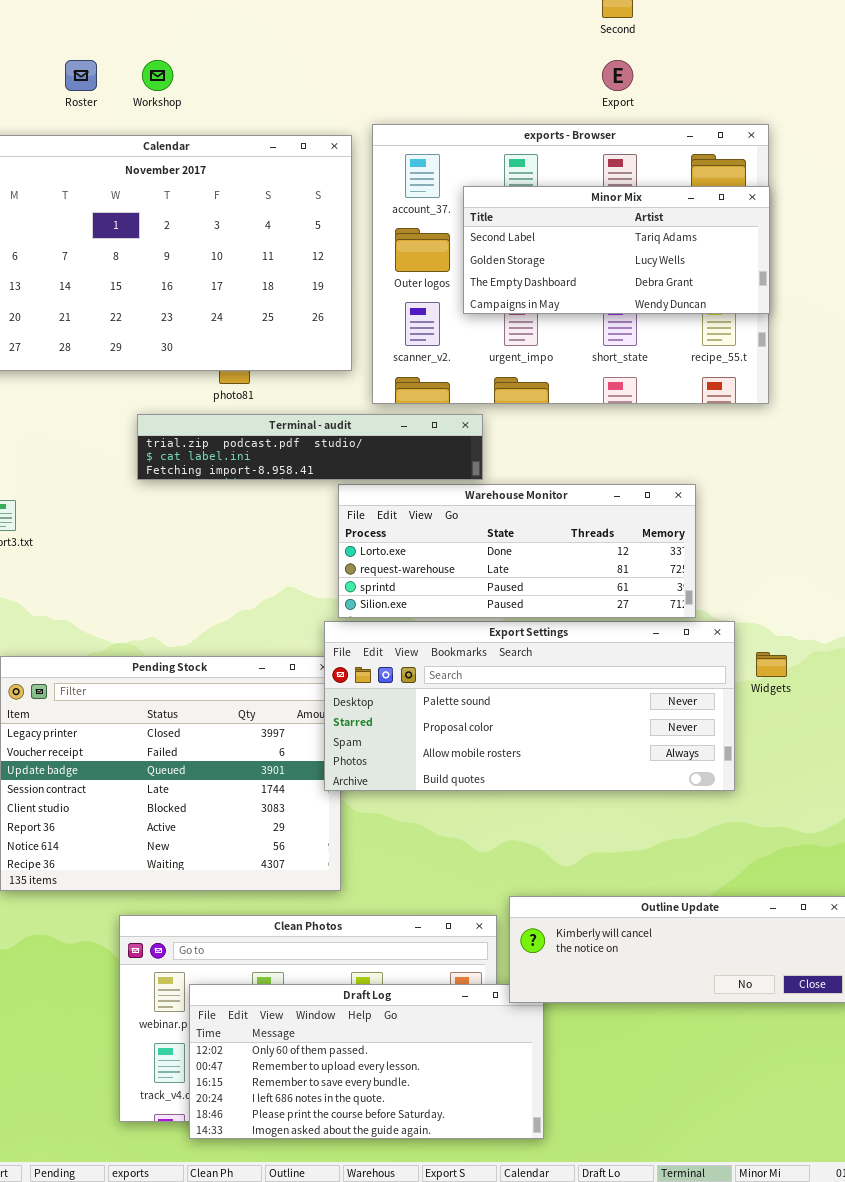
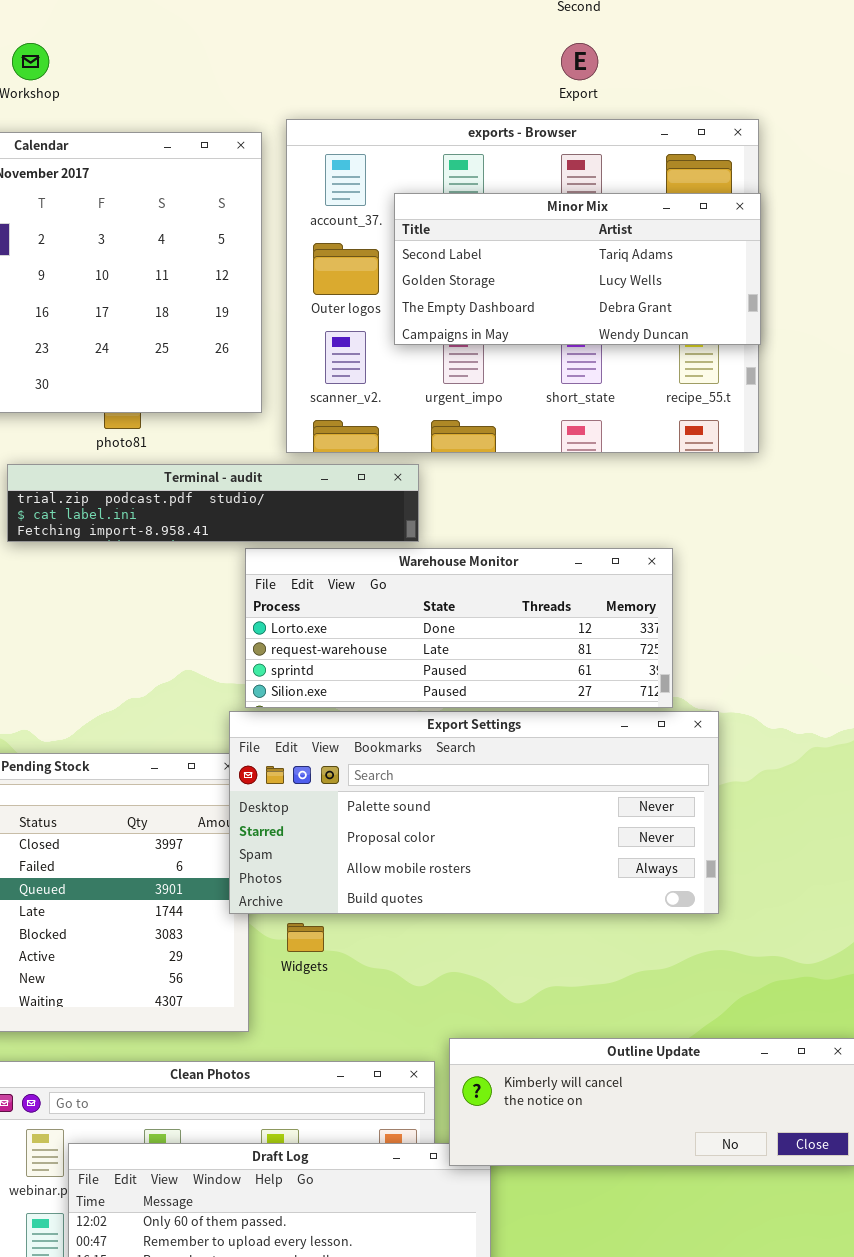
Widgets: [756,652,787,677] -> [287,923,324,952], moved

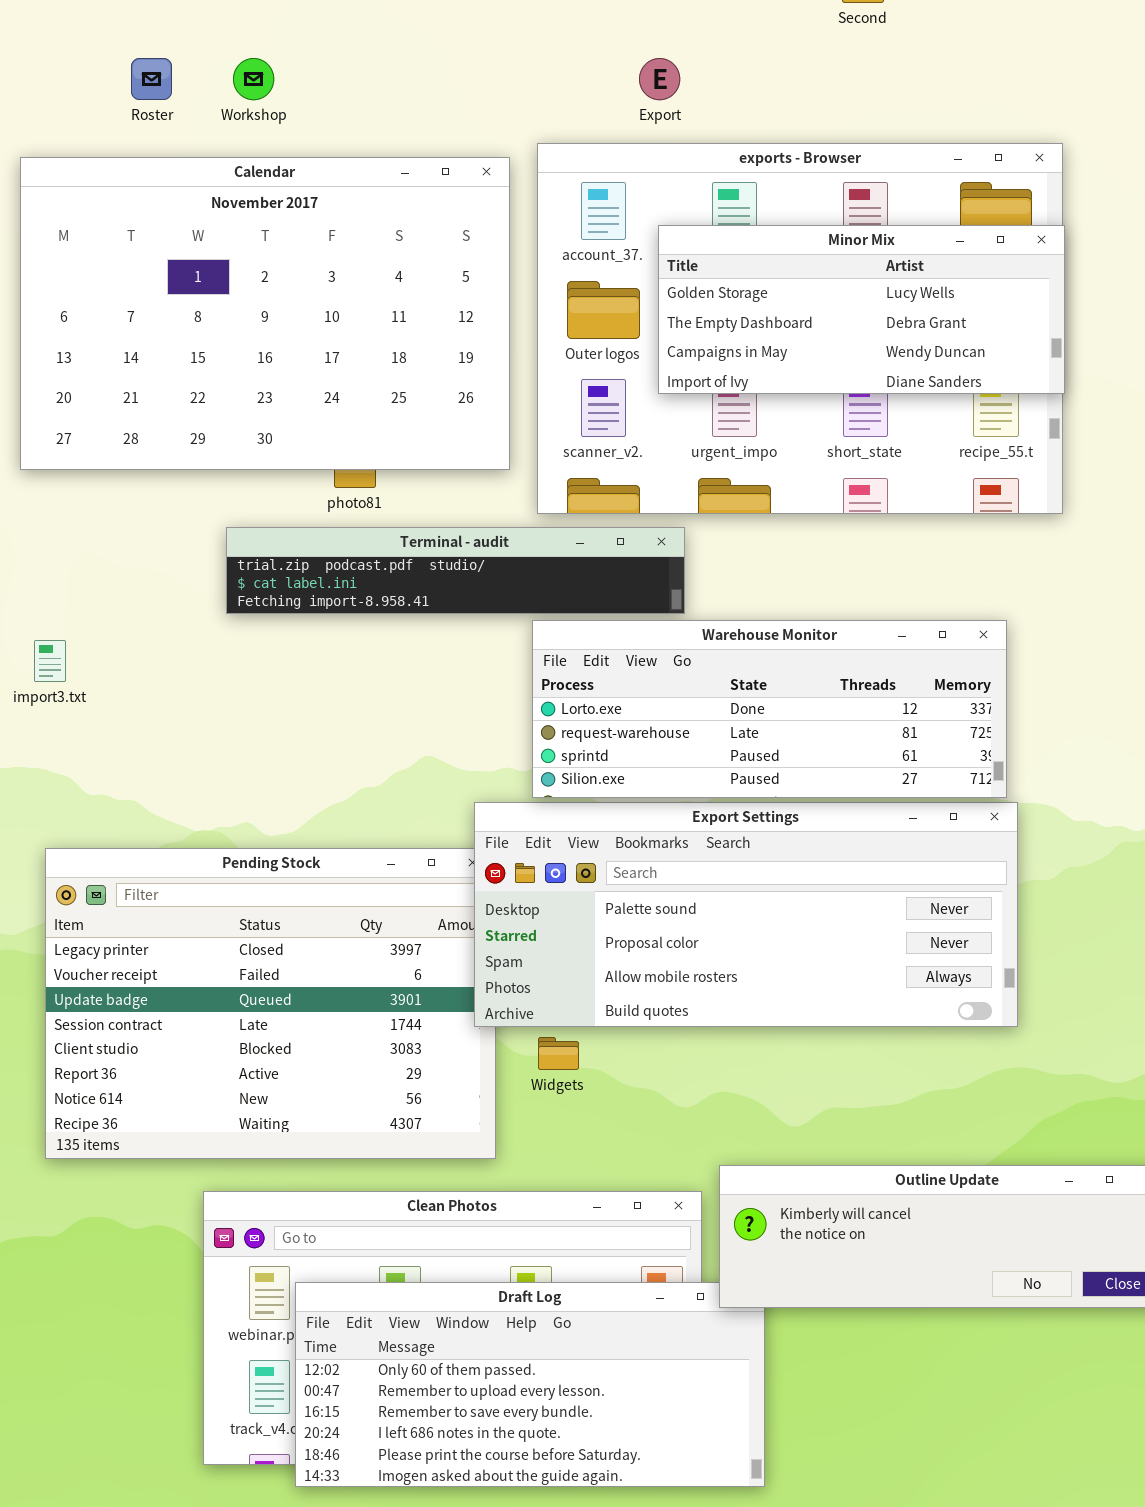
Export: [561,43,598,80] -> [639,58,680,100], moved
Minor Mix: [394,193,761,345] -> [658,225,1065,394], scrolled down 1 row
Warehouse Monitor: [245,548,673,708] -> [532,620,1007,798], moved

